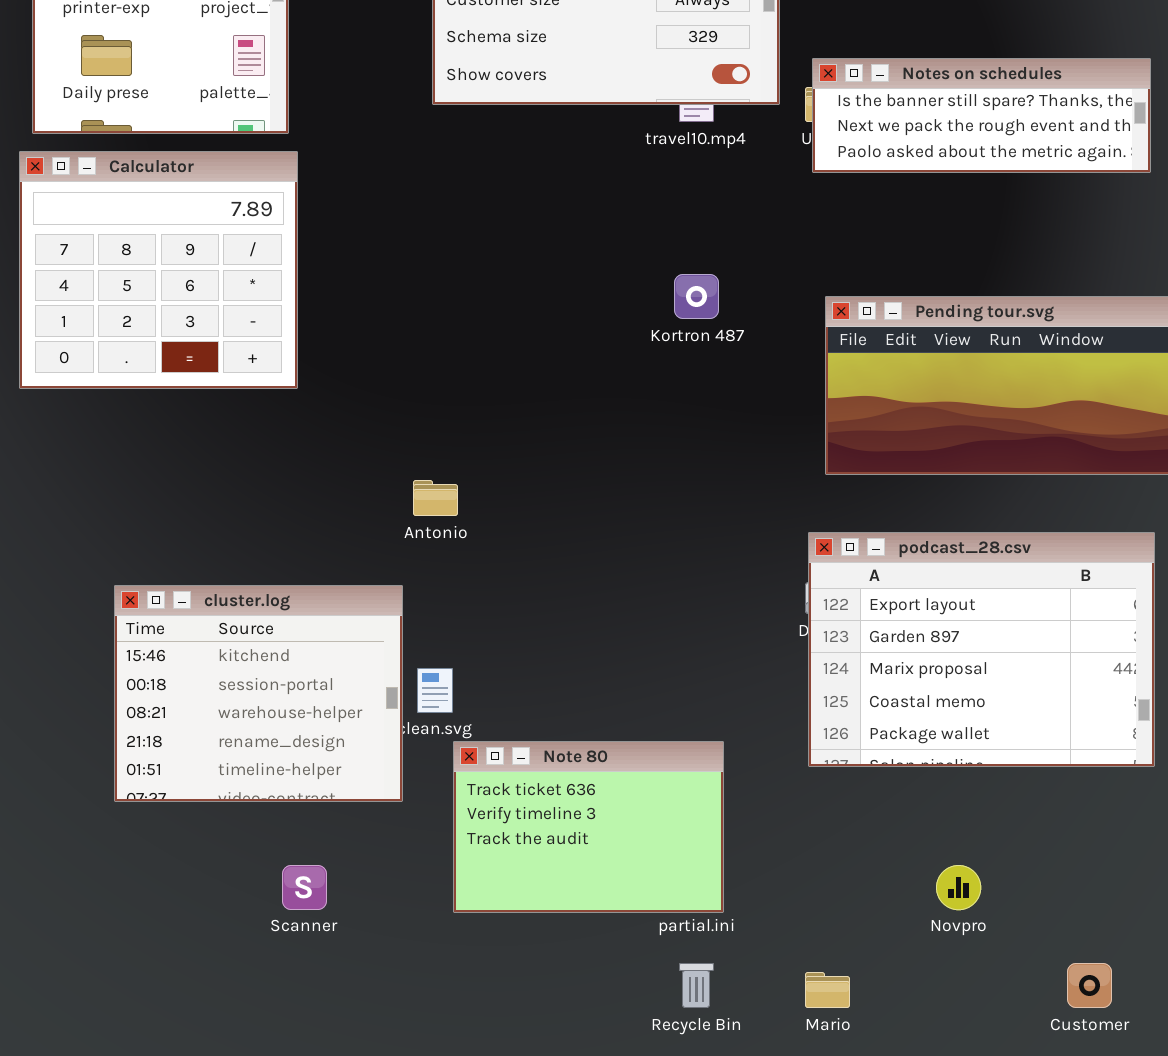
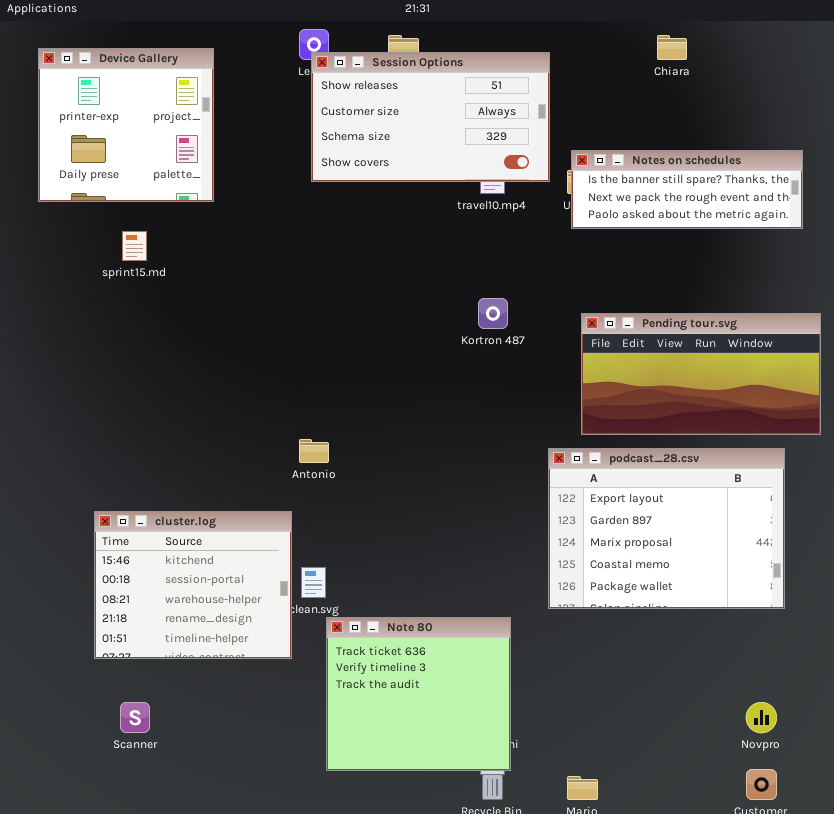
Calculator: [19,151,298,389] -> none, closed
podcast_28.csv: [808,532,1155,767] -> [548,448,785,609], moved
Note 80: [453,741,724,913] -> [326,617,511,771], resized
Scanner: [282,865,327,910] -> [120,702,150,733], moved
Novpro: [936,865,981,910] -> [746,702,777,733], moved

